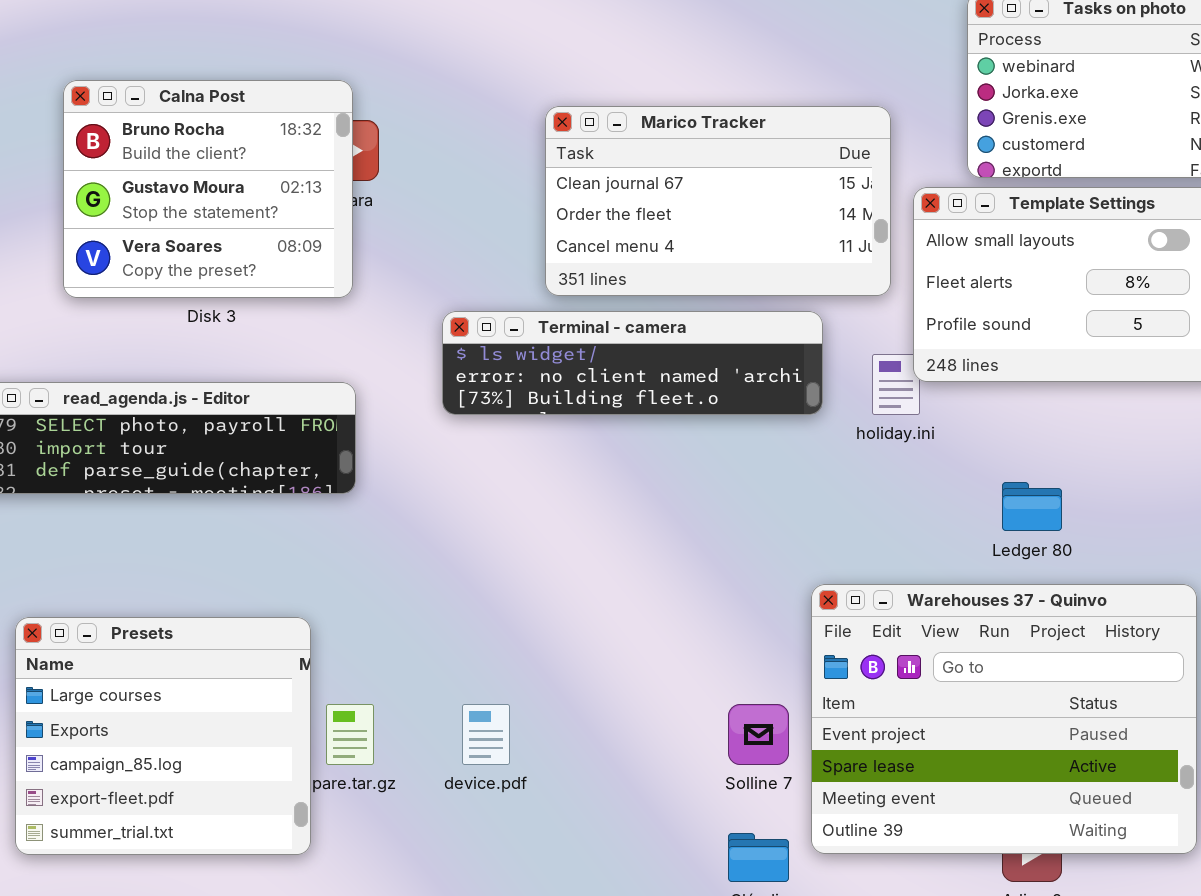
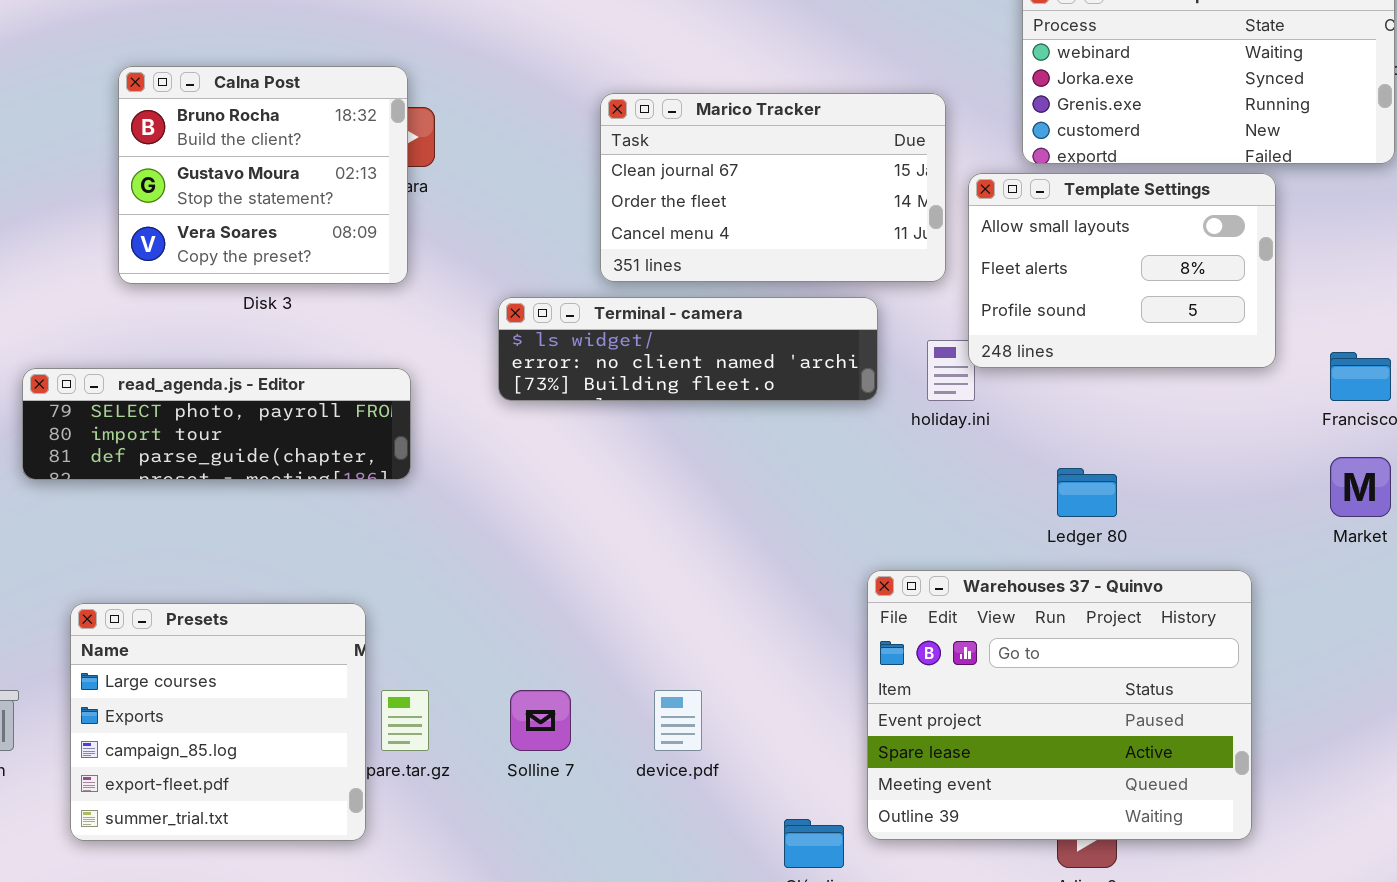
device.pdf: [462,704,510,765] -> [654,690,702,751], moved
Solline 7: [728,704,789,765] -> [510,690,571,751], moved

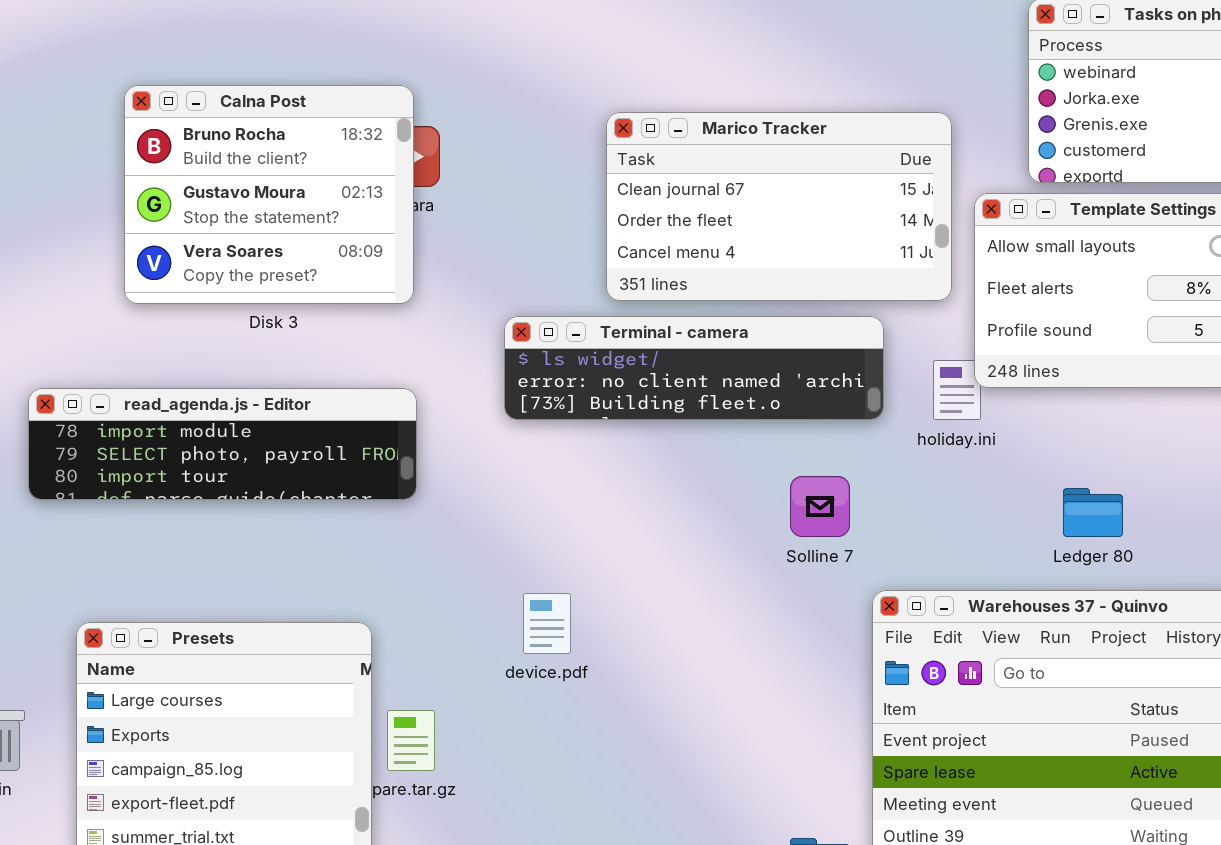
read_agenda.js - Editor: [22,368,411,480] -> [28,388,417,500], scrolled up 1 row
Solline 7: [510,690,571,751] -> [790,476,850,537], moved
device.pdf: [654,690,702,751] -> [523,593,571,654], moved

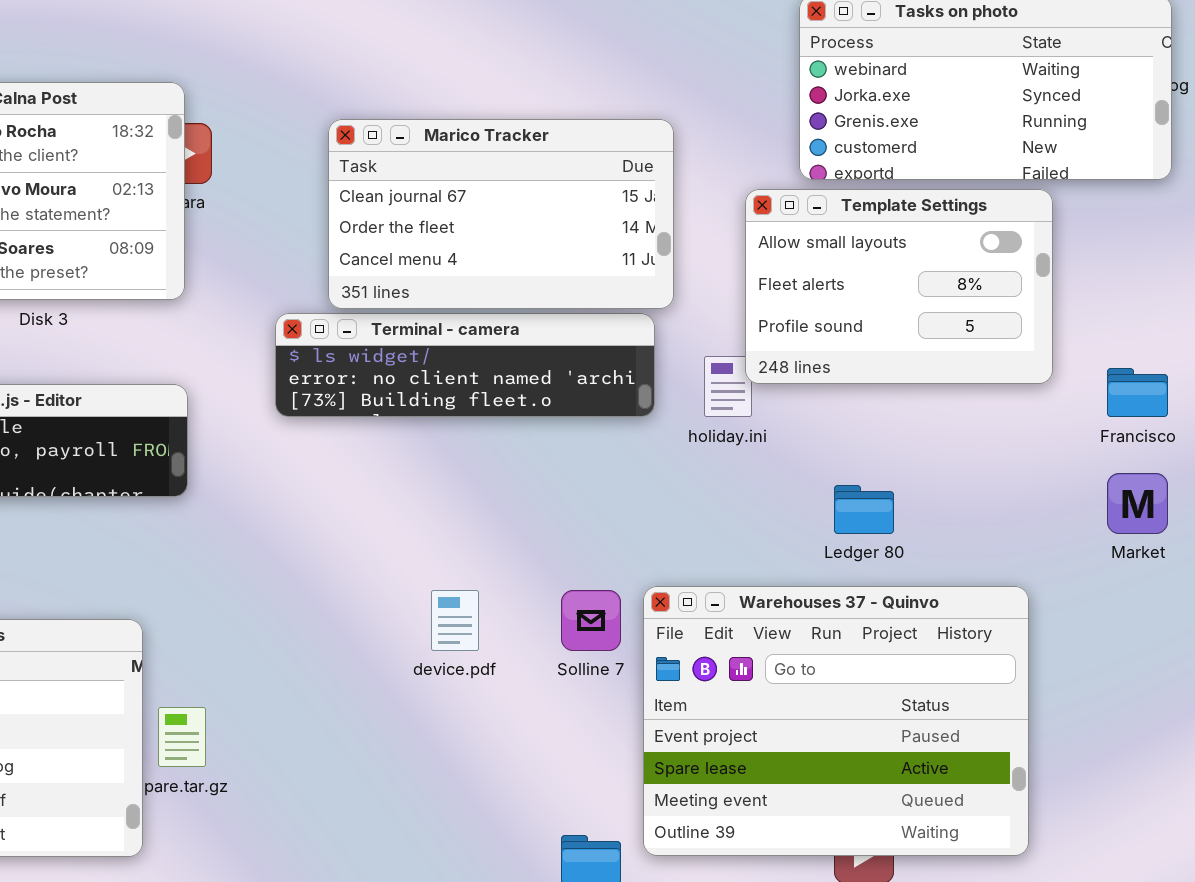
Marico Tracker: [606,112,952,301] -> [328,119,674,309], moved
Solline 7: [790,476,850,537] -> [561,590,621,651], moved
device.pdf: [523,593,571,654] -> [431,590,479,651], moved

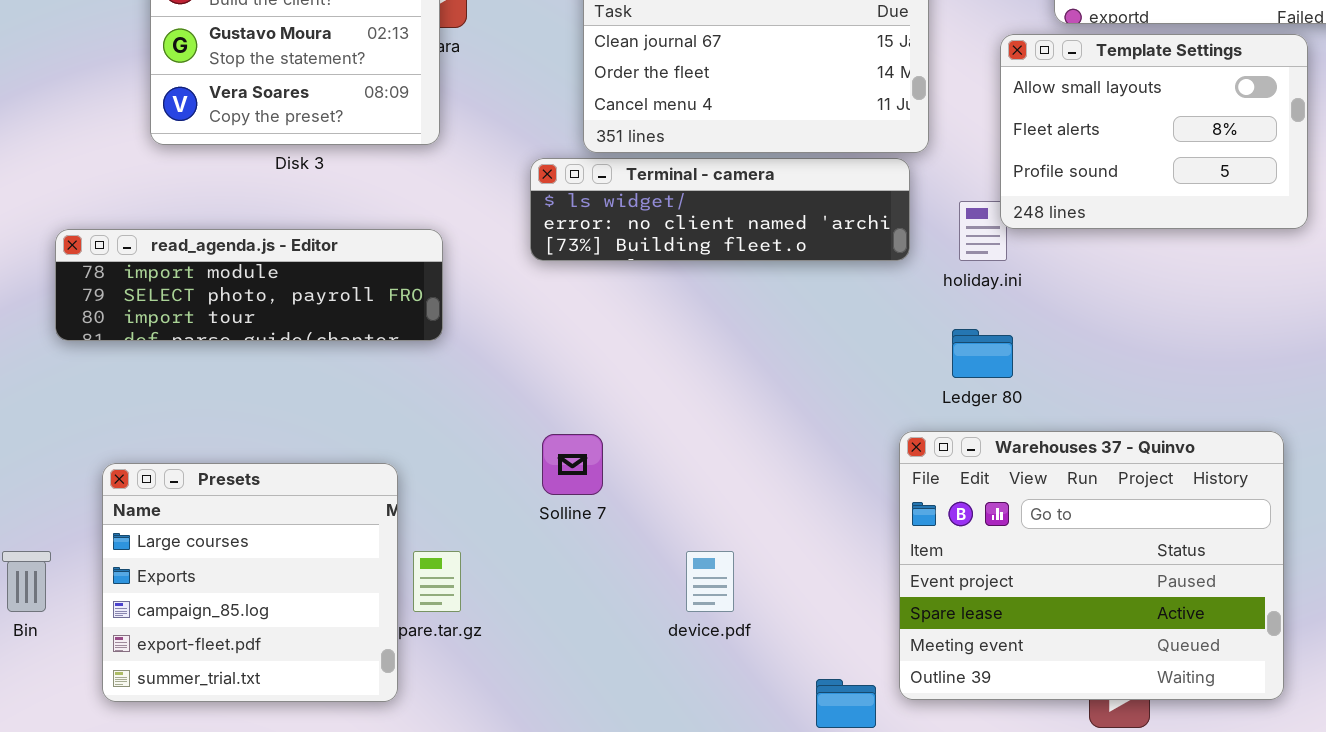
Ledger 80: [834,485,894,534] -> [952,329,1013,378], moved
device.pdf: [431,590,479,651] -> [686,551,734,612], moved
Solline 7: [561,590,621,651] -> [542,434,603,495], moved

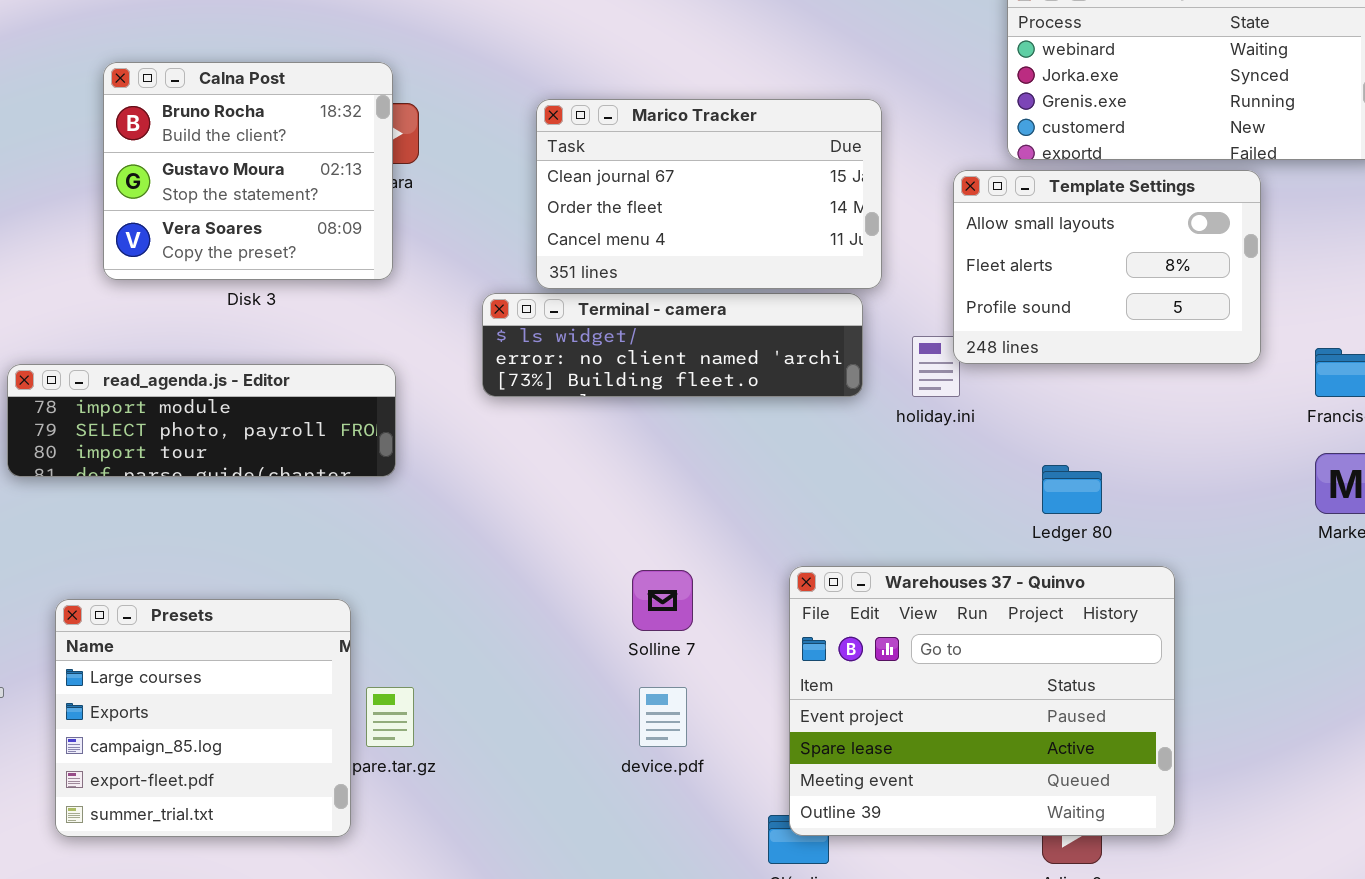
Ledger 80: [952,329,1013,378] -> [1042,465,1102,514], moved
Warehouses 37 - Quinvo: [899,431,1284,700] -> [789,566,1175,836], moved
Solline 7: [542,434,603,495] -> [632,570,693,631], moved

